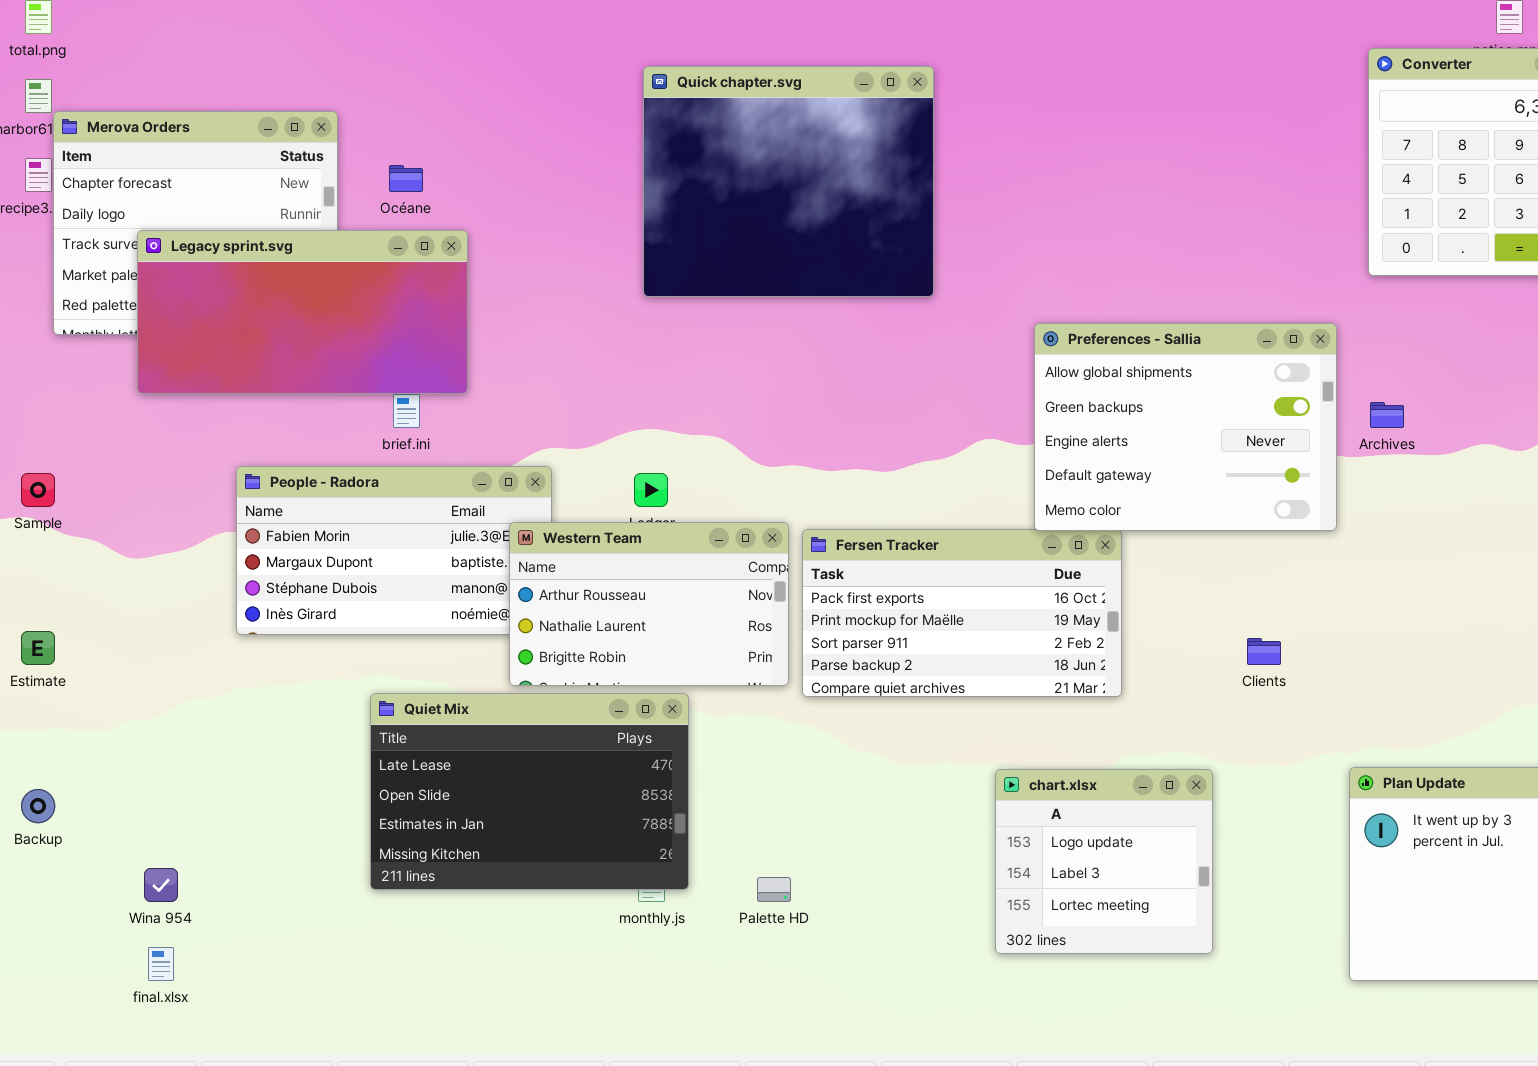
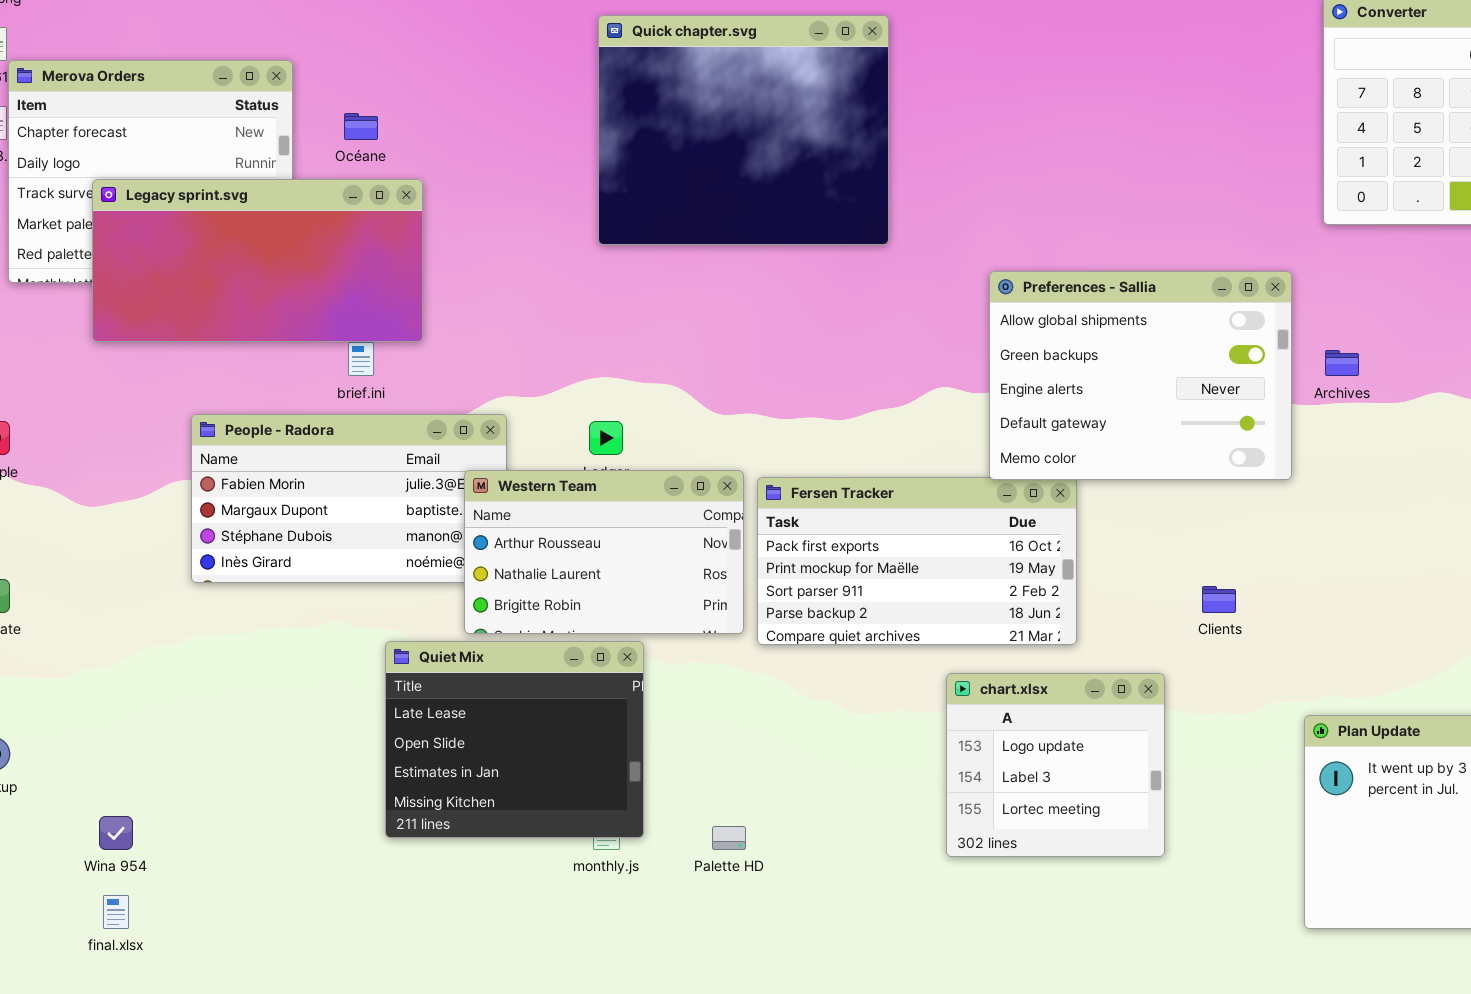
Quiet Mix: [370,693,689,890] -> [385,641,644,838], resized
chart.xlsx: [995,769,1213,954] -> [946,673,1165,857], moved

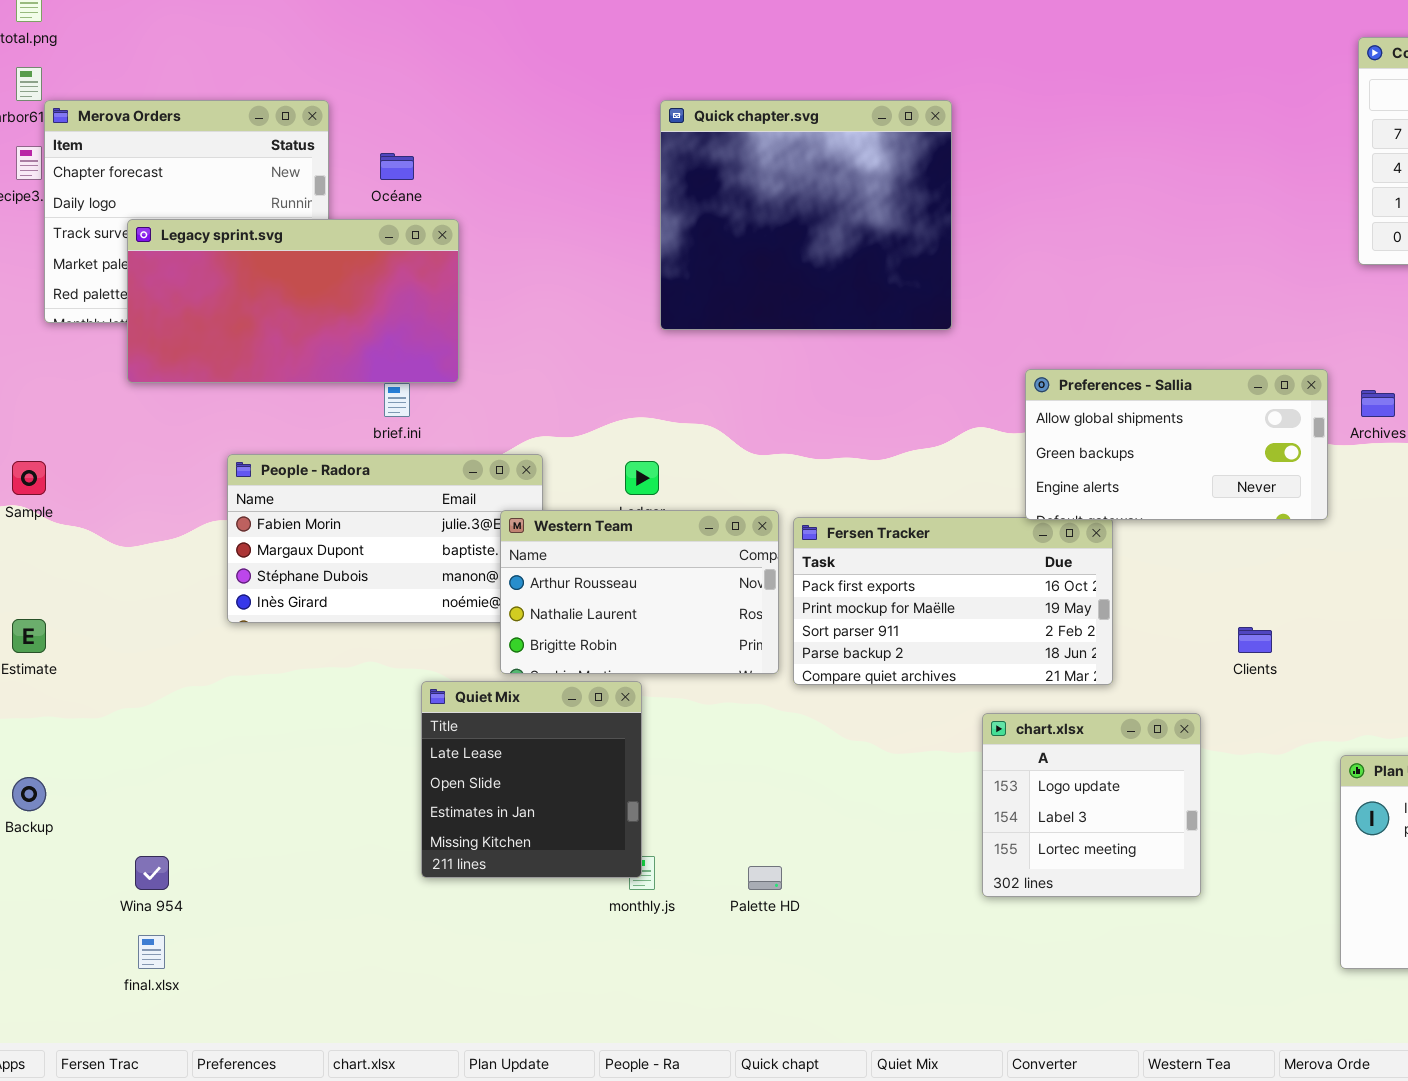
Quick chapter.svg: [598,15,889,245] -> [660,100,952,330], moved
Preferences - Sallia: [989,271,1292,480] -> [1025,369,1328,520], resized
Quiet Mix: [385,641,644,838] -> [421,681,642,878], resized

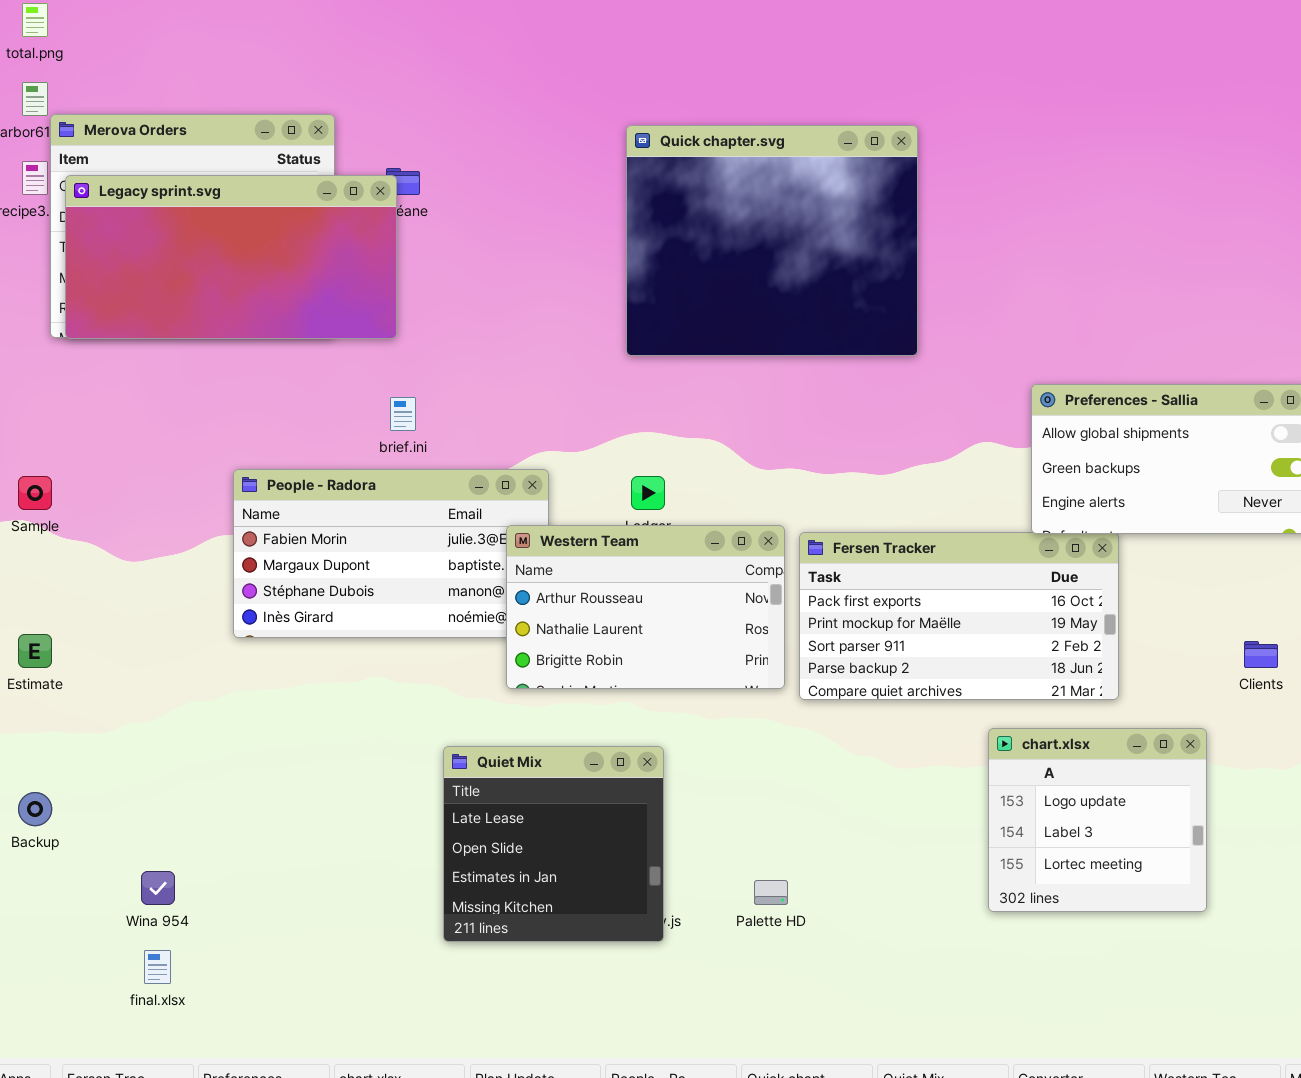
Quick chapter.svg: [660,100,952,330] -> [626,125,918,356], moved
Legacy sprint.svg: [127,219,459,383] -> [65,175,397,339], moved
Quiet Mix: [421,681,642,878] -> [443,746,664,942], moved

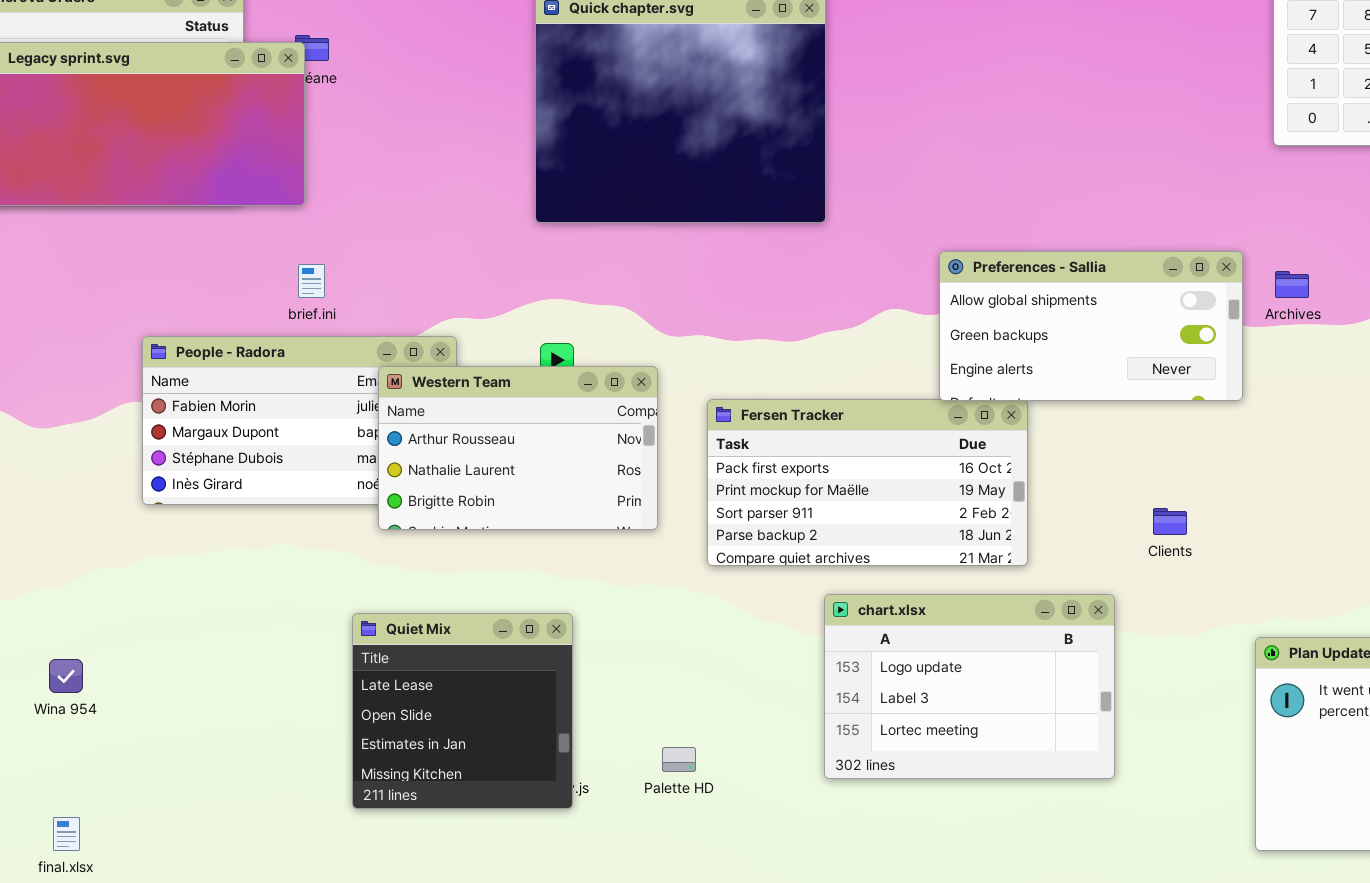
Western Team: [506,525,785,689] -> [378,366,658,530], moved
chart.xlsx: [988,728,1207,912] -> [824,594,1115,779], resized
Wina 954: [141,871,175,905] -> [49,659,83,693], moved

